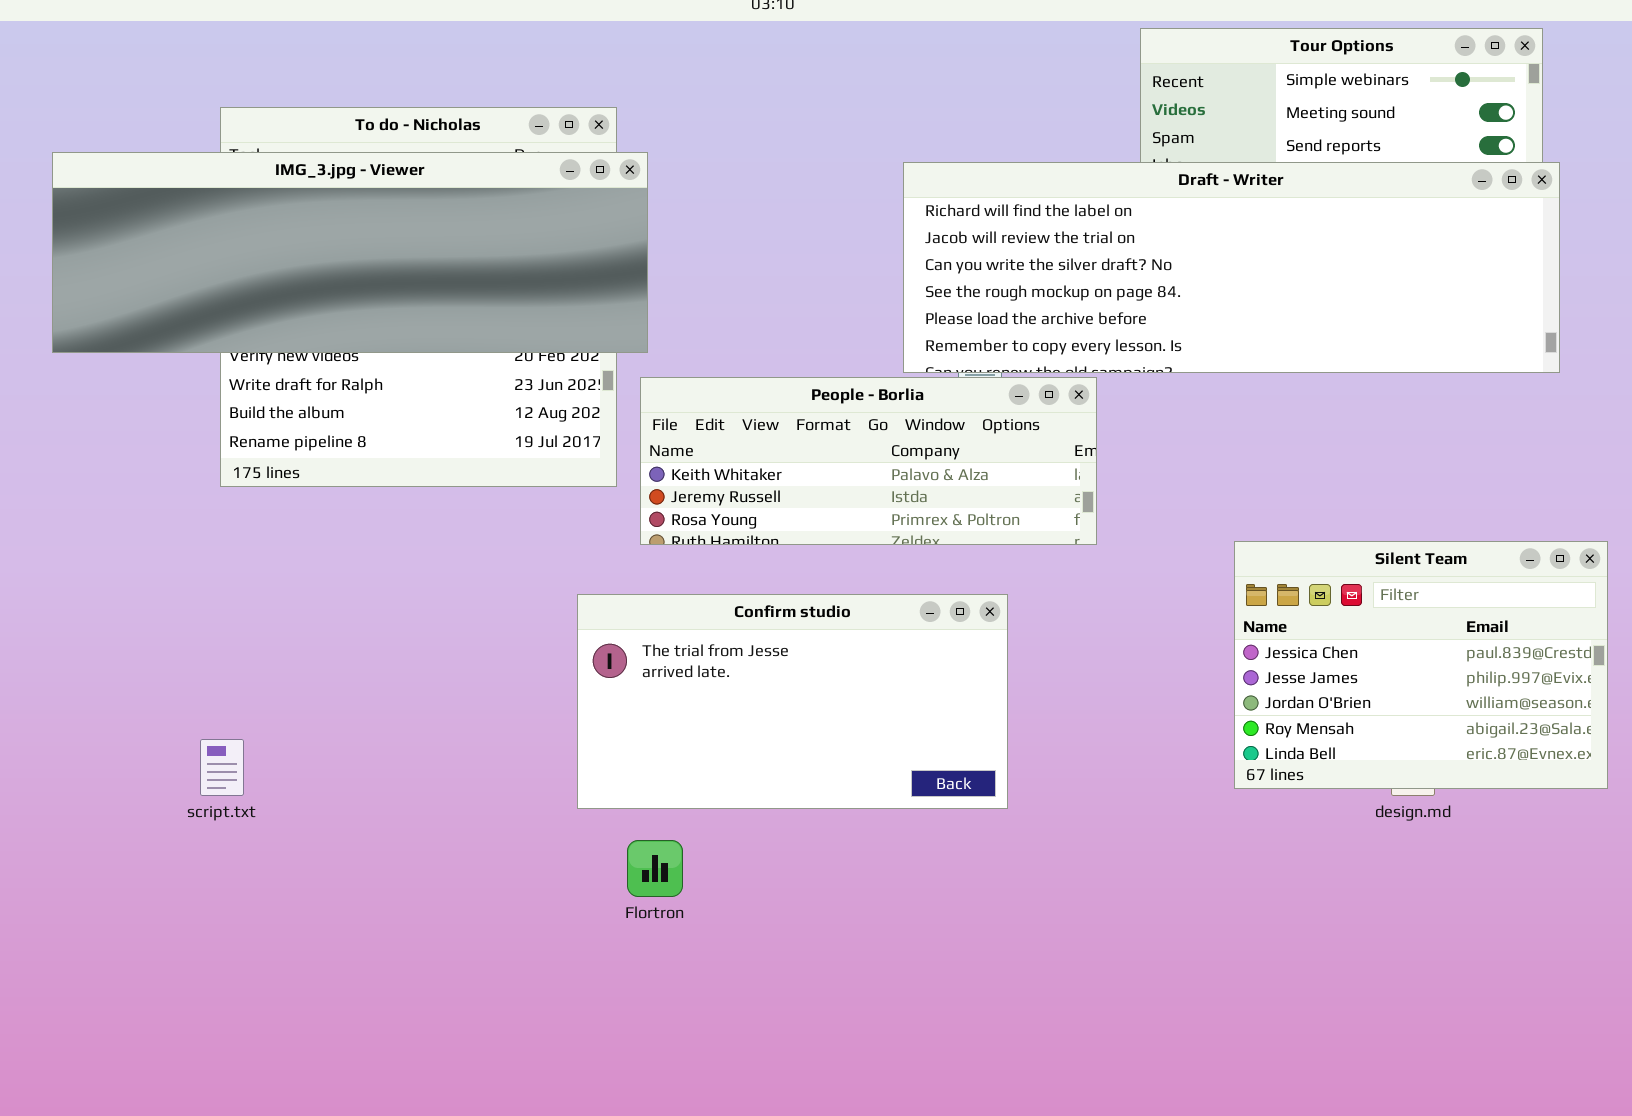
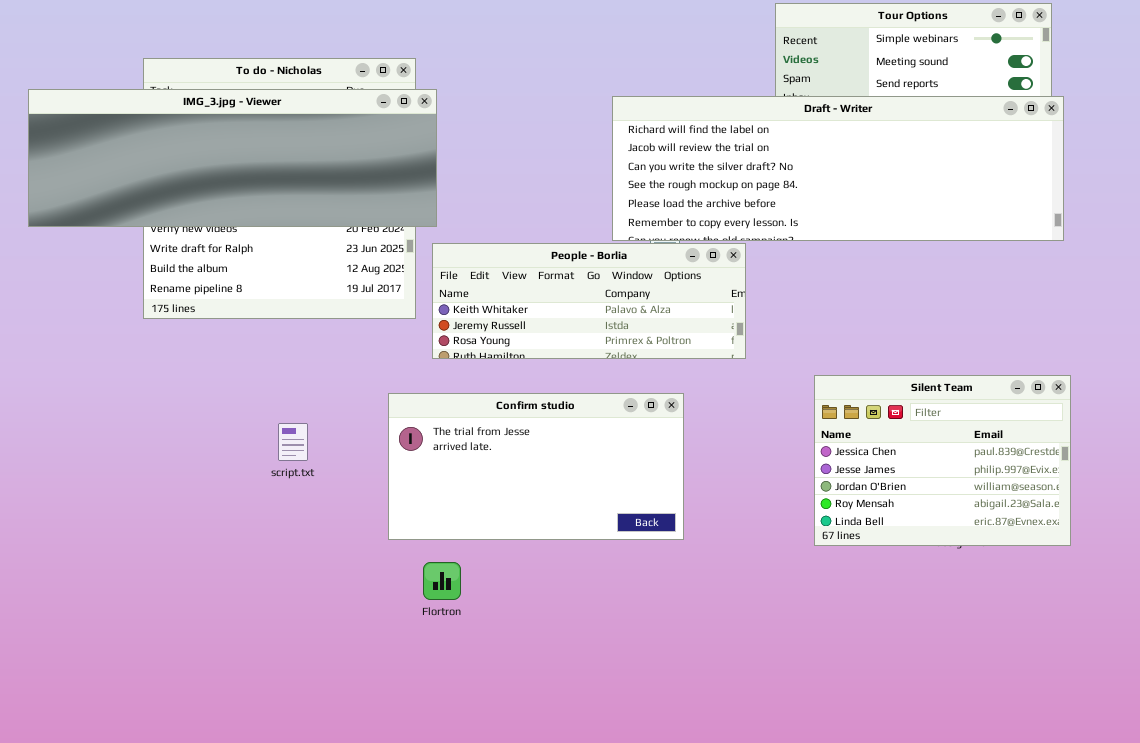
Silent Team: [1234,541,1608,789] -> [814,375,1071,546], moved
script.txt: [200,739,244,796] -> [278,423,308,461], moved

